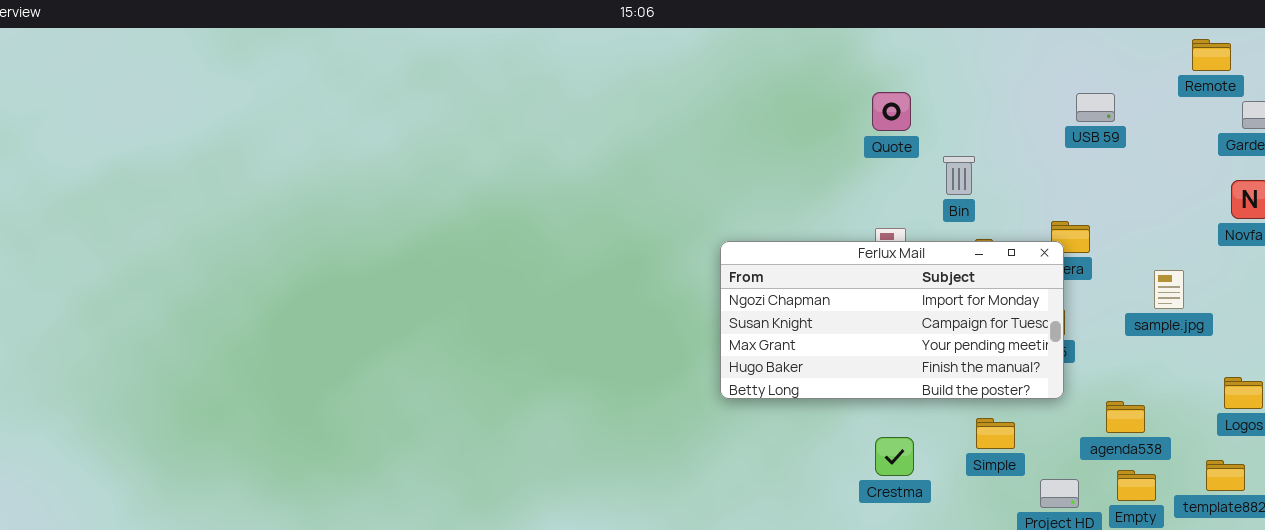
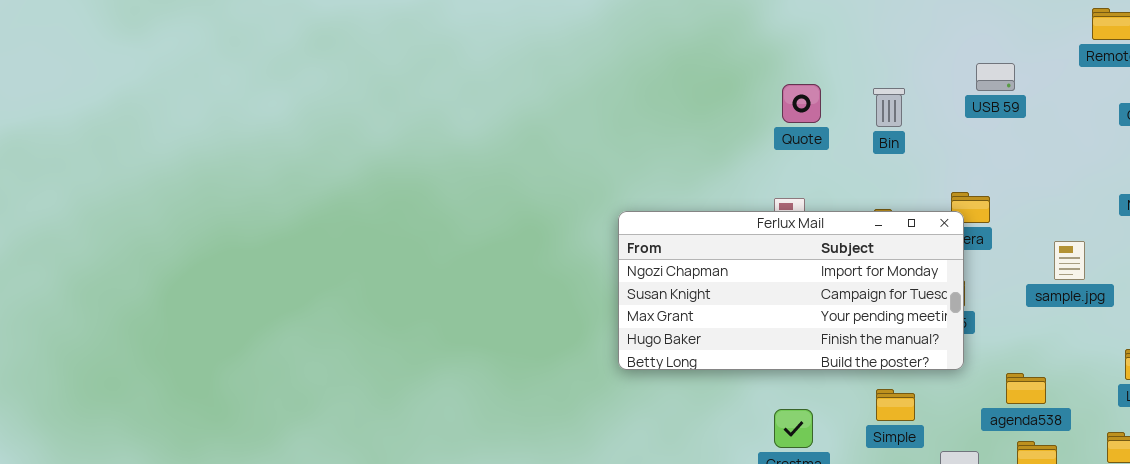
Quote: [872,92,911,131] -> [782,84,821,123], moved
Bin: [943,156,975,195] -> [873,88,905,127], moved

